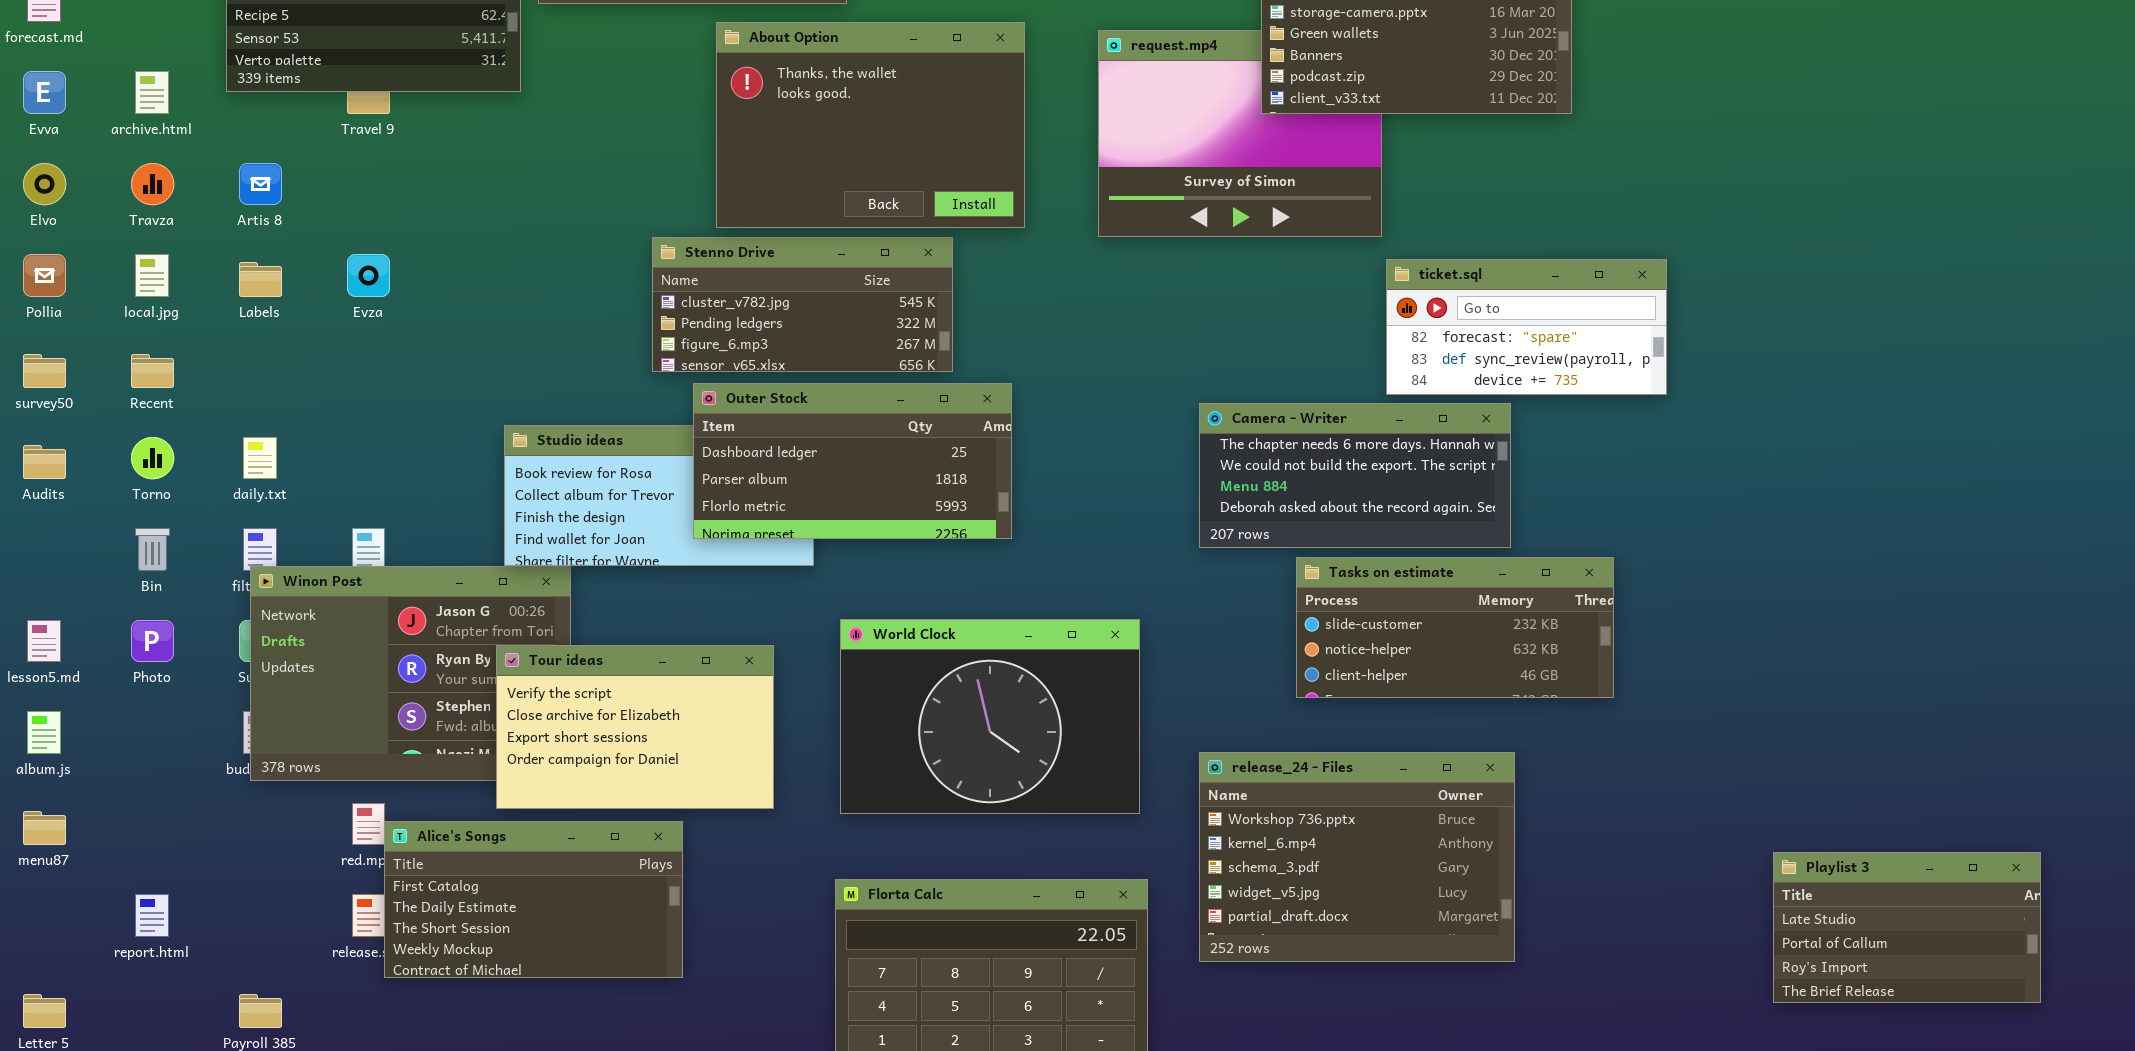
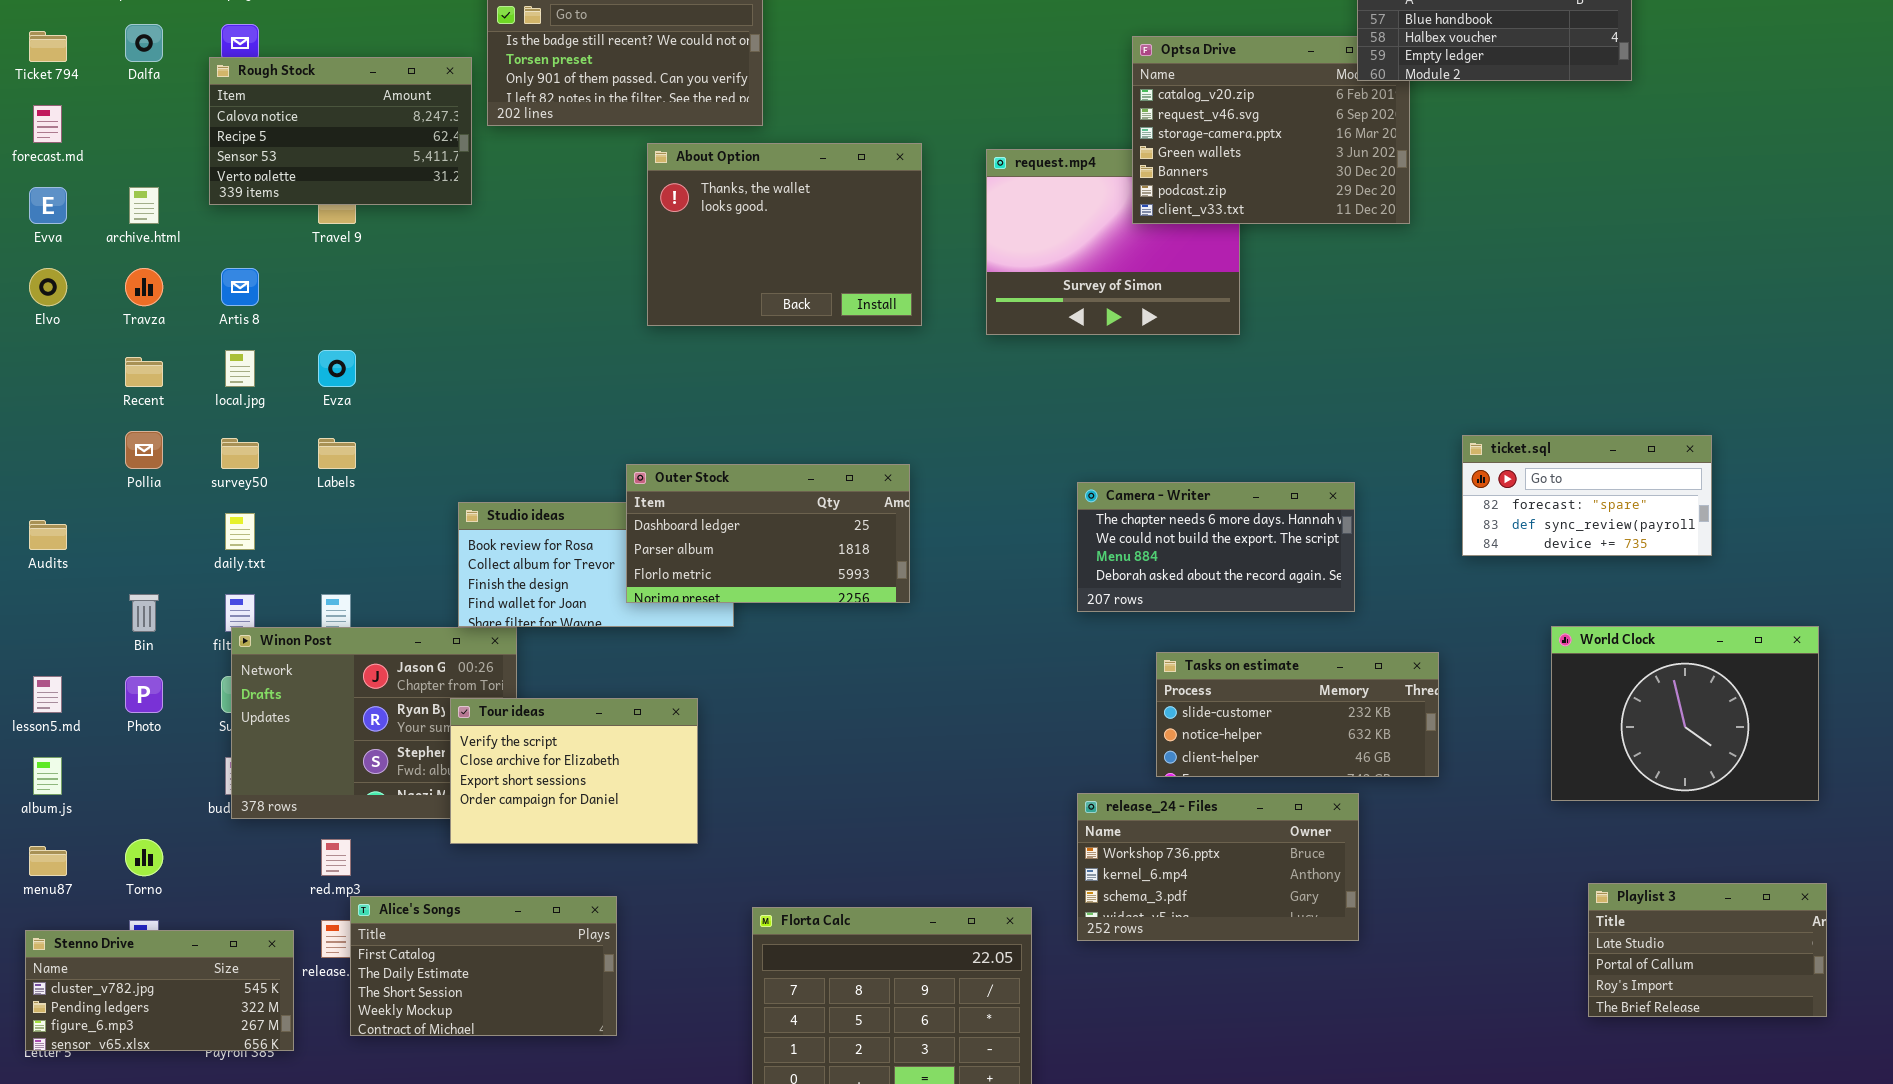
Stenno Drive: [652,237,953,372] -> [25,930,294,1051], moved
Pollia: [23,254,66,297] -> [125,431,163,469], moved
local.jpg: [135,254,169,297] -> [225,350,255,387], moved
ticket.sql: [1386,259,1667,395] -> [1462,435,1712,556], moved
Labels: [239,262,282,297] -> [318,438,356,469], moved
survey50: [23,354,66,388] -> [221,438,259,469], moved
Recent: [131,354,174,388] -> [125,357,163,387], moved
Torno: [131,437,174,479] -> [125,839,163,876], moved
Tasks on estimate: [1296,557,1614,698] -> [1156,652,1439,777], moved
World Clock: [840,619,1140,814] -> [1551,626,1819,801], moved
release_24 - Files: [1199,752,1515,962] -> [1077,793,1359,941], resized
Alice's Songs: [384,821,683,978] -> [350,896,617,1036], moved

